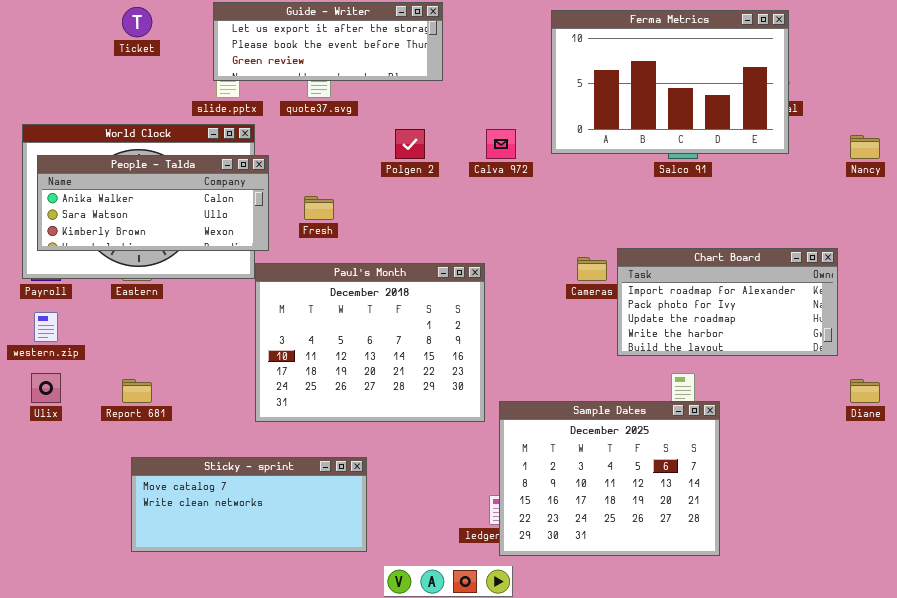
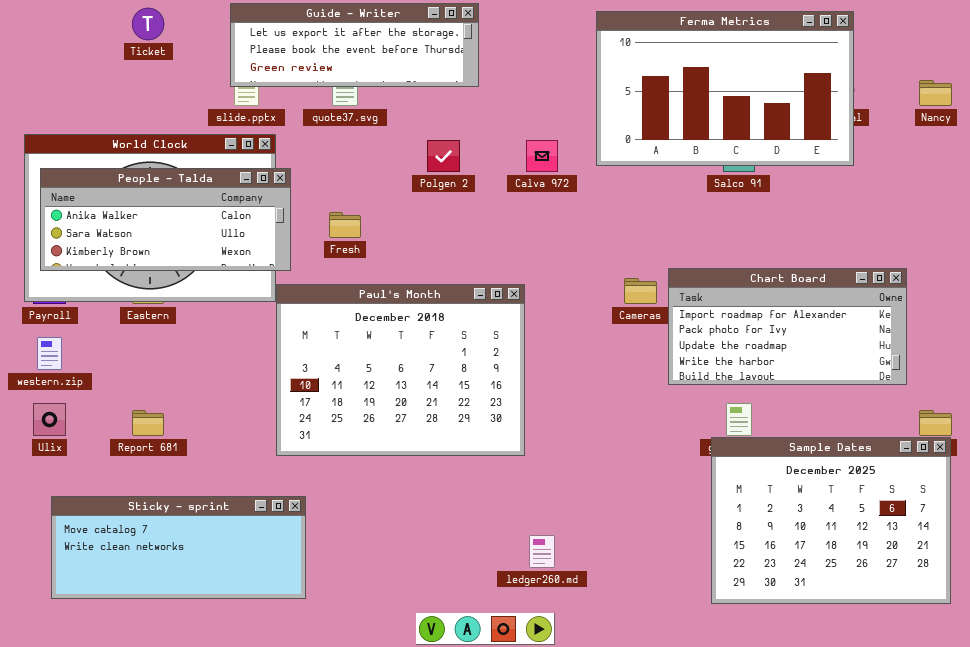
Nancy: [850,135,880,159] -> [919,80,952,106], moved
Sample Dates: [499,401,720,556] -> [711,437,951,604], moved
Sticky - sprint: [131,457,367,552] -> [51,496,306,599], moved

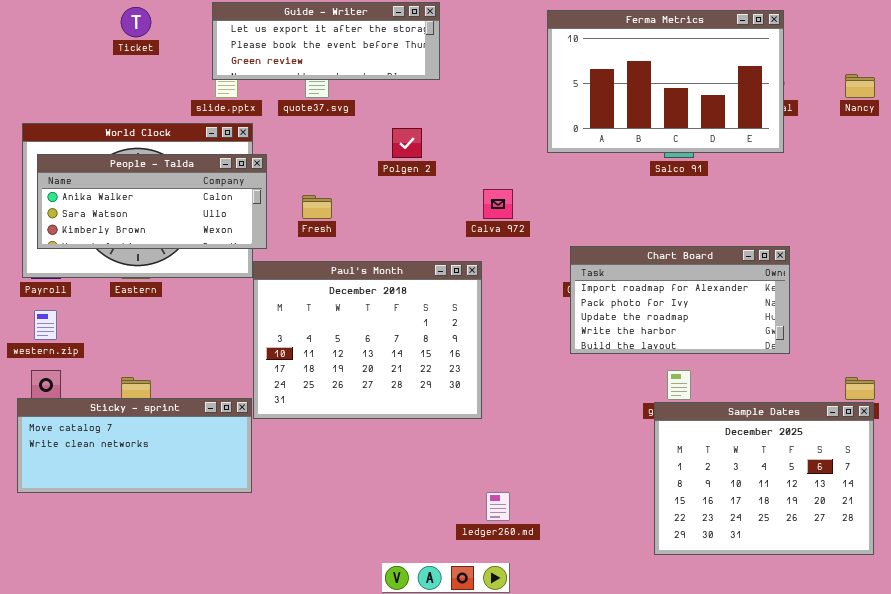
Calva 972: [526,140,558,172] -> [483,189,513,219], moved
Chart Board: [668,268,907,385] -> [570,246,790,354], moved
Sticky - sprint: [51,496,306,599] -> [17,398,252,493], moved

